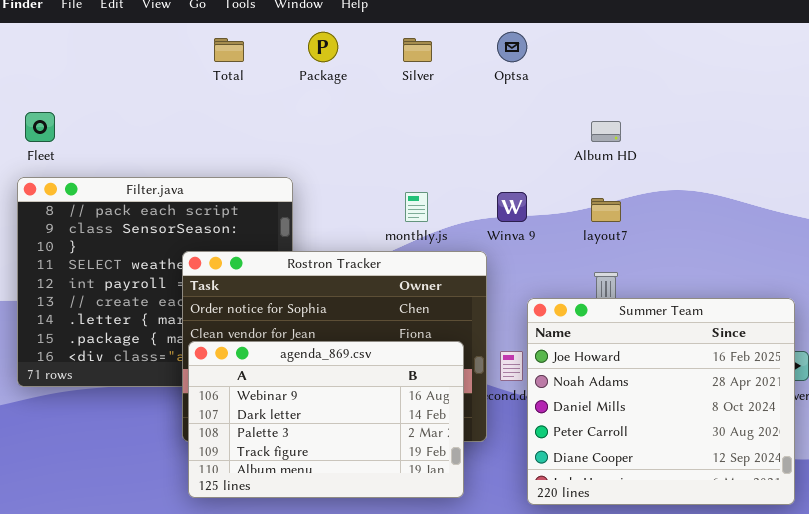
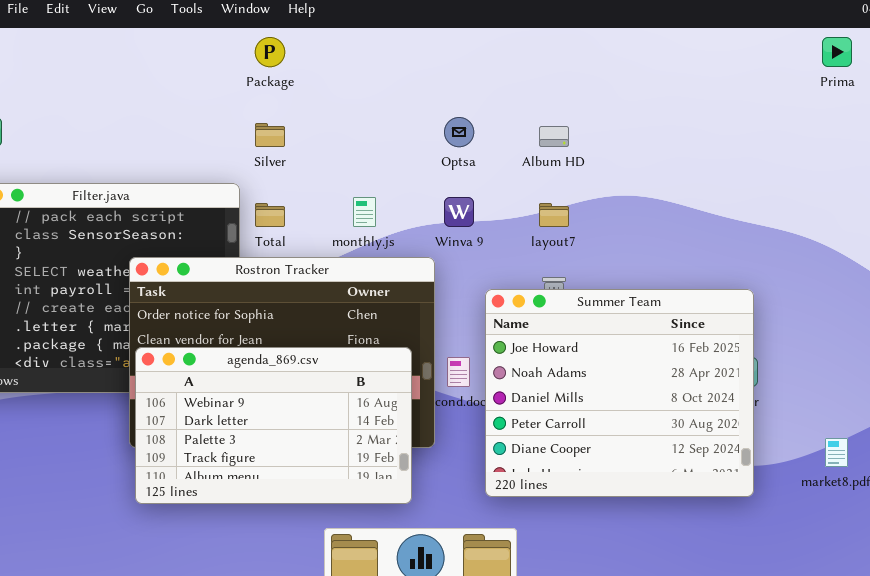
Optsa: [497,32,527,62] -> [444,117,474,147], moved
Total: [214,38,244,62] -> [255,203,285,227], moved
Silver: [403,38,432,62] -> [255,123,285,147], moved
Summer Team: [527,298,795,505] -> [485,289,754,497], moved

